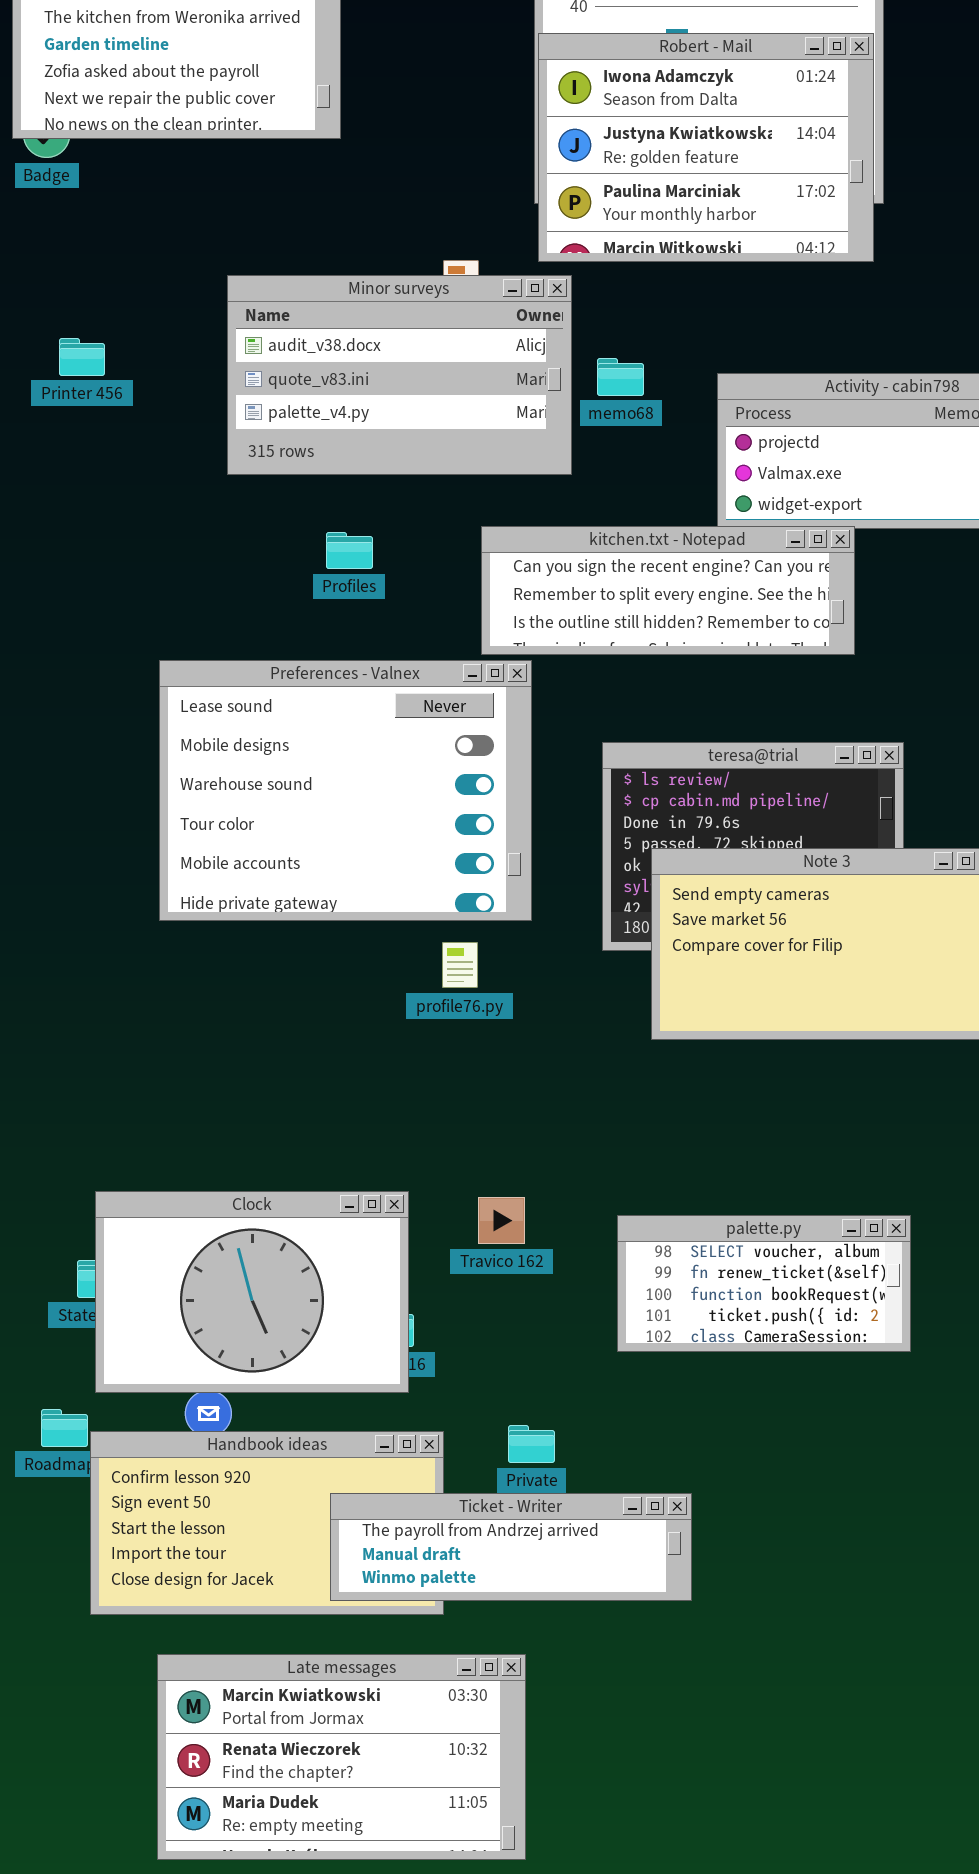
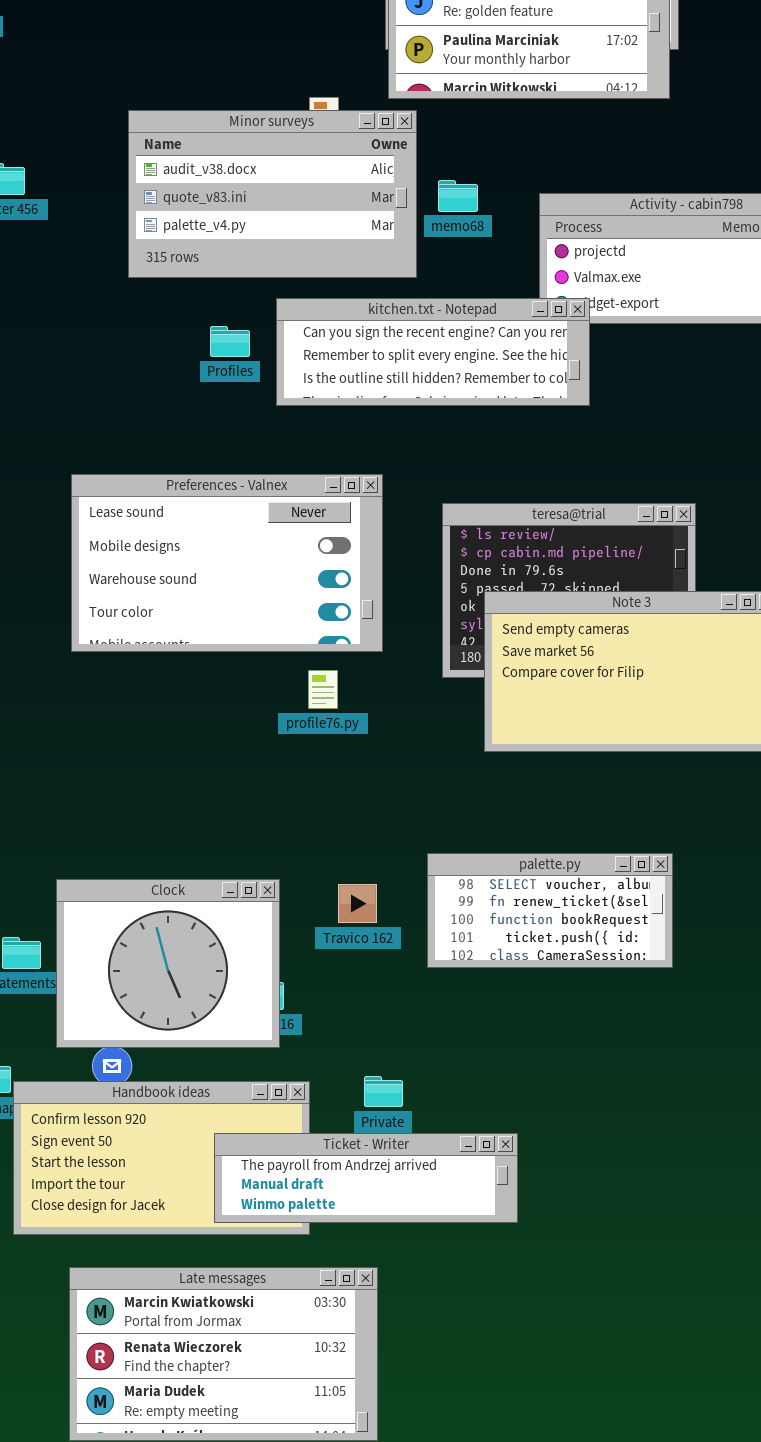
kitchen.txt - Notepad: [481,526,855,655] -> [276,298,590,406], moved
Preferences - Valnex: [159,660,532,921] -> [71,474,383,652], resized
Clock: [95,1191,409,1393] -> [56,879,280,1048], resized
palette.py: [617,1215,911,1352] -> [427,853,673,968], moved

